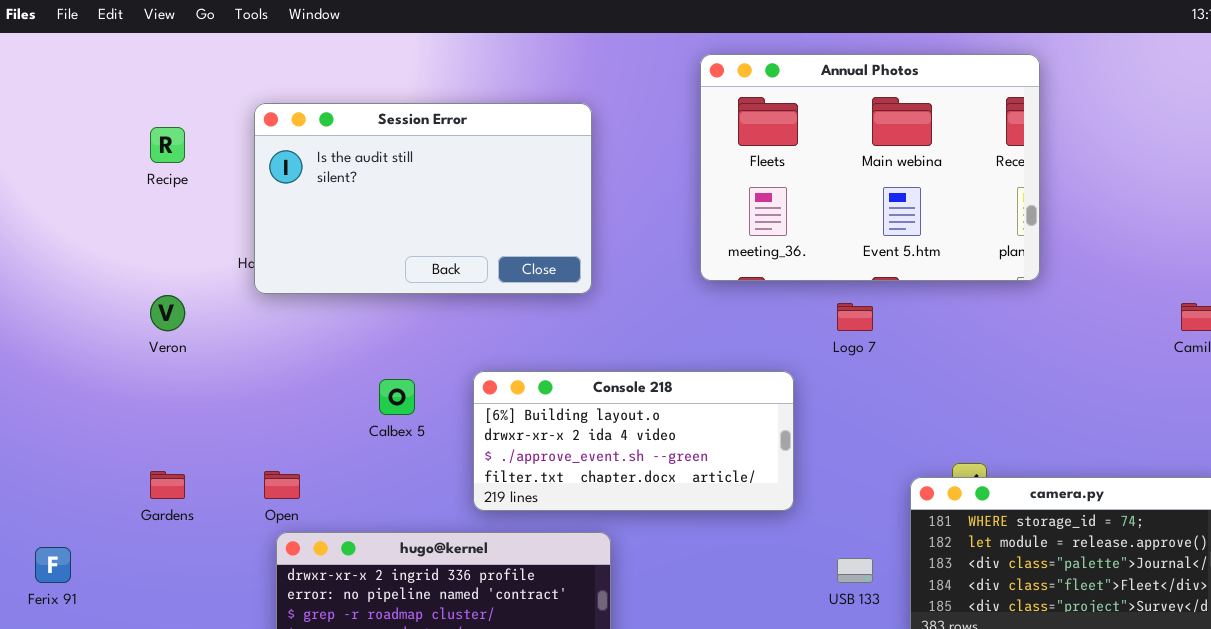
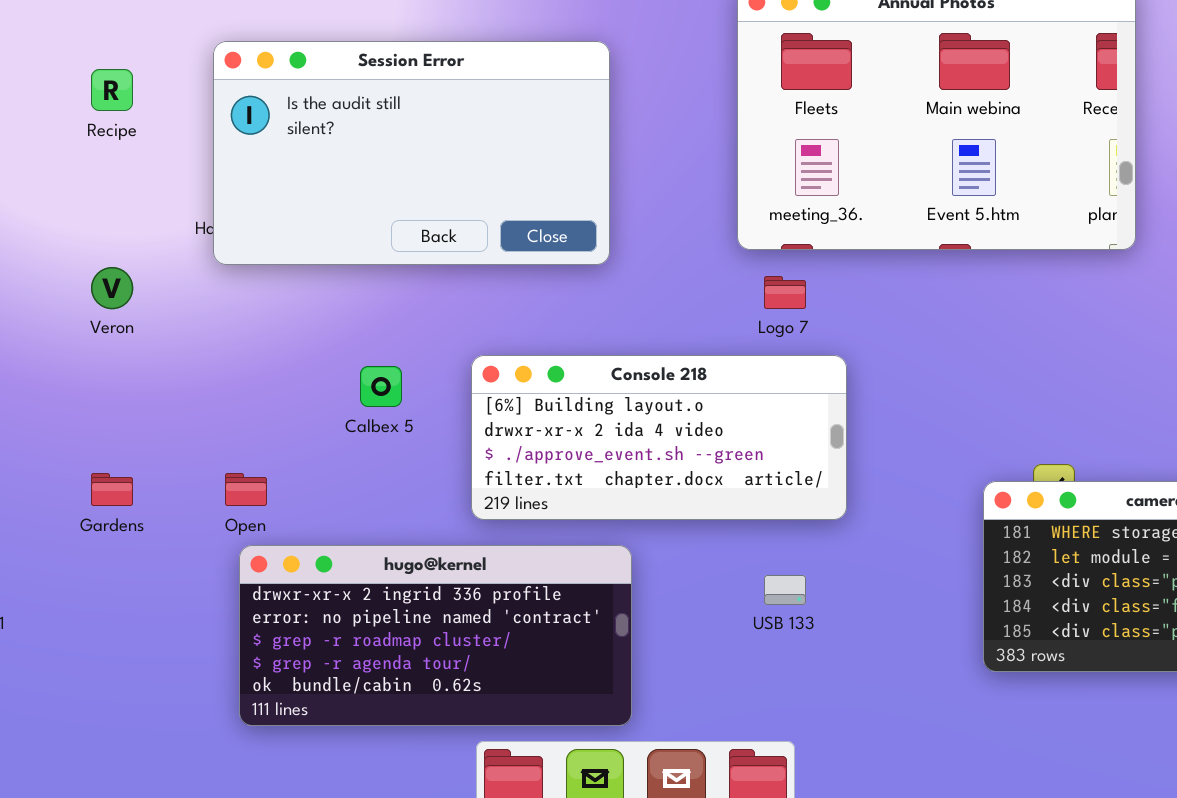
Logo 7: [837,303,873,331] -> [764,276,806,309], moved
USB 133: [837,558,873,583] -> [764,575,806,605], moved

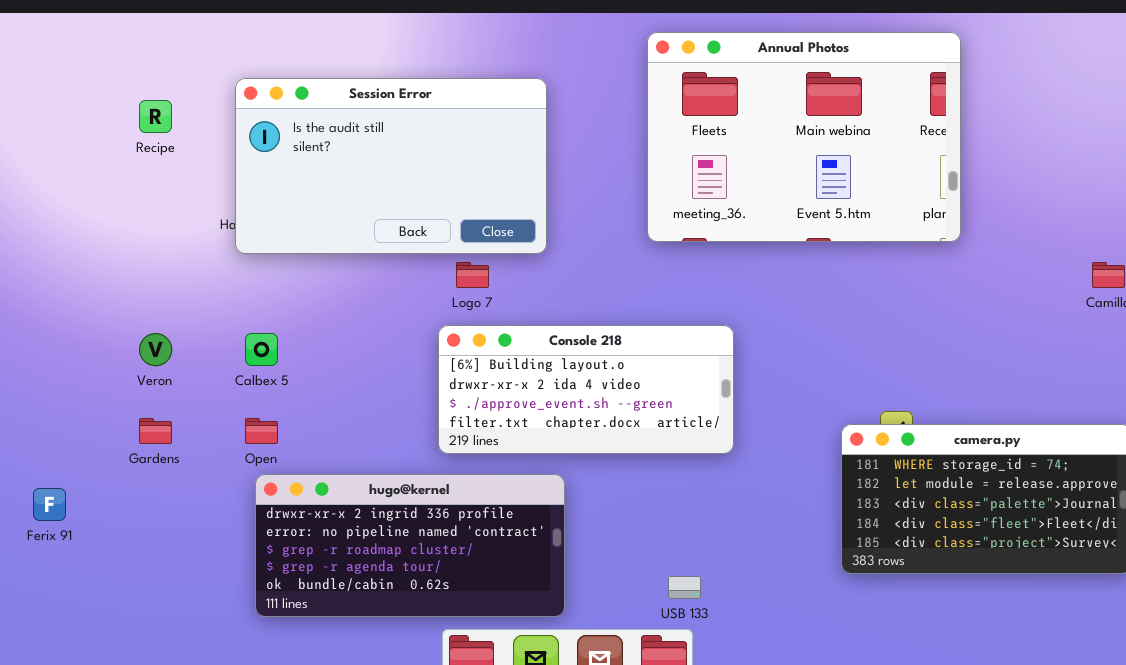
Veron: [91,267,133,309] -> [139,333,172,366], moved
Logo 7: [764,276,806,309] -> [456,262,489,288], moved
Calbex 5: [360,366,402,407] -> [245,333,278,366], moved
USB 133: [764,575,806,605] -> [668,576,701,599], moved

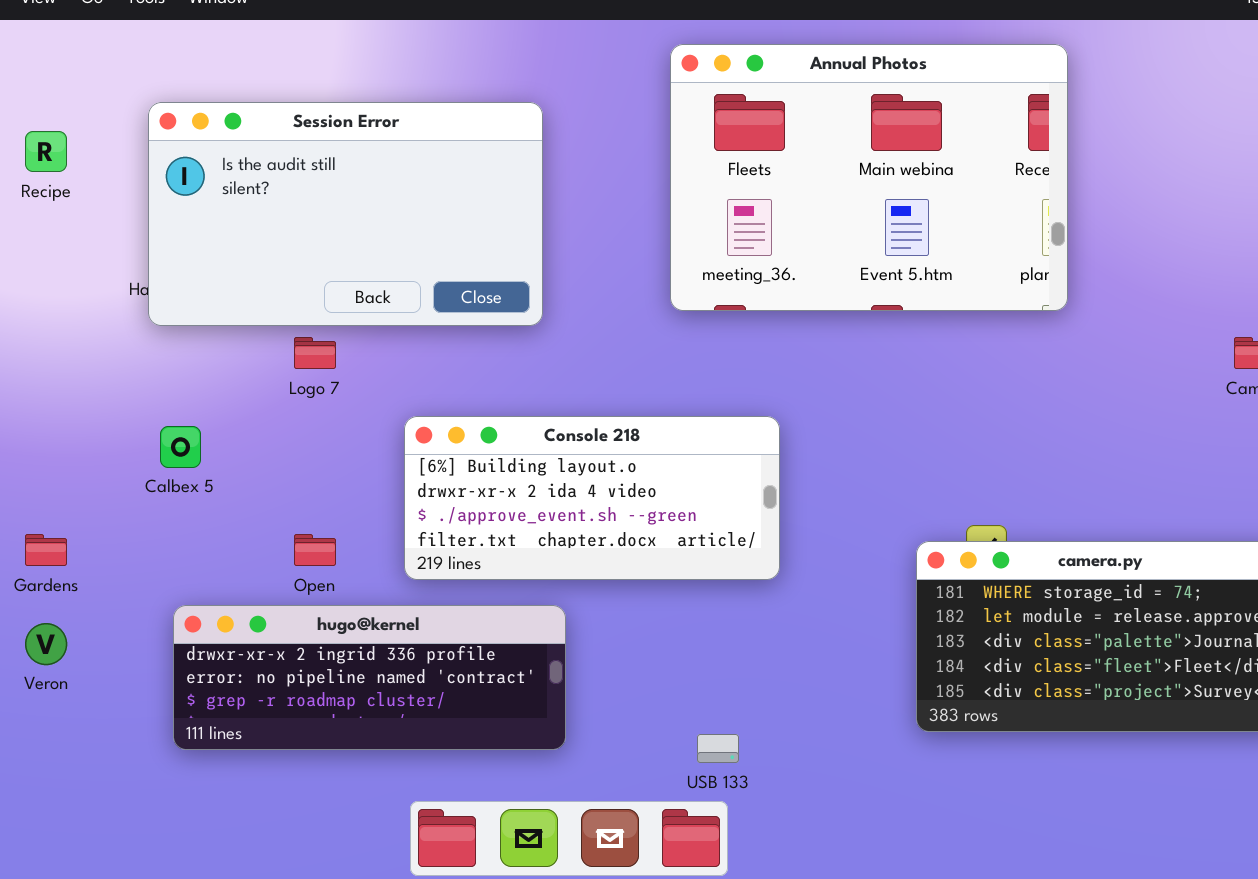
Logo 7: [456,262,489,288] -> [294,337,336,369], moved
Veron: [139,333,172,366] -> [25,623,67,665], moved
Open: [245,418,278,444] -> [294,534,336,566], moved
hugo@kernel: [255,474,565,617] -> [173,605,566,750], resized

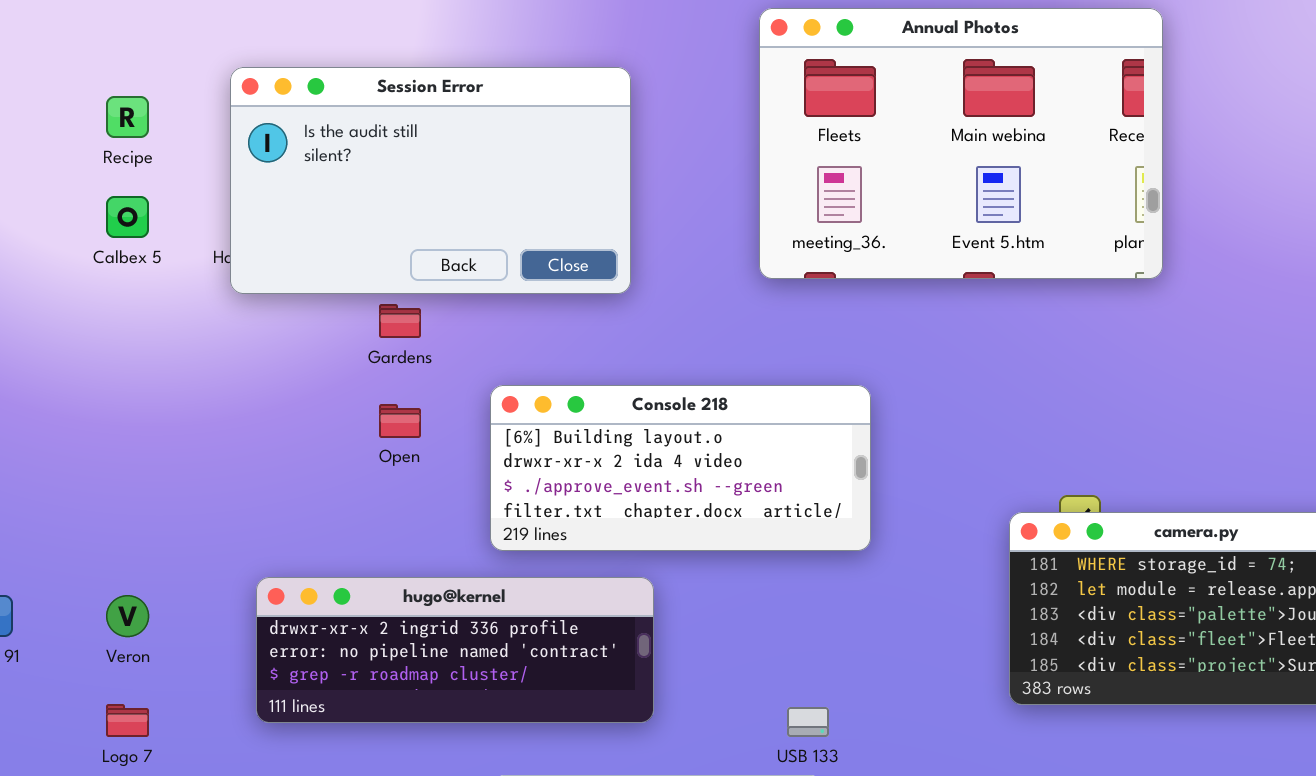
Logo 7: [294,337,336,369] -> [106,704,149,737], moved
Calbex 5: [160,426,201,468] -> [106,196,149,238], moved
Gardens: [25,534,67,566] -> [379,304,421,338], moved
Open: [294,534,336,566] -> [379,404,421,438], moved

